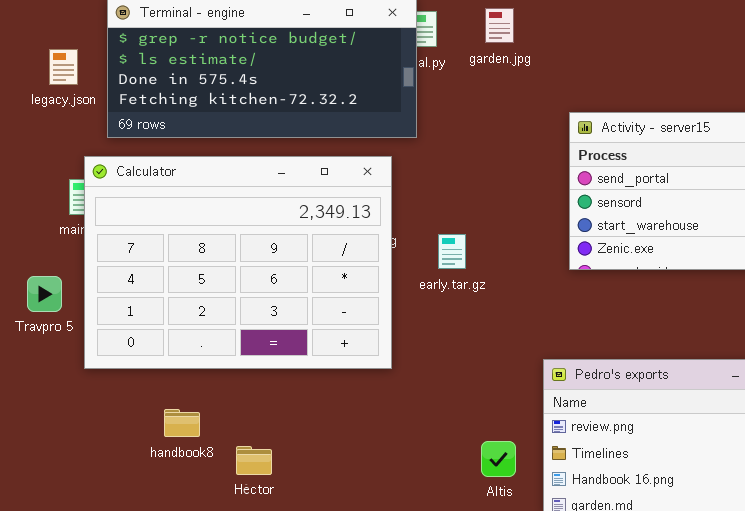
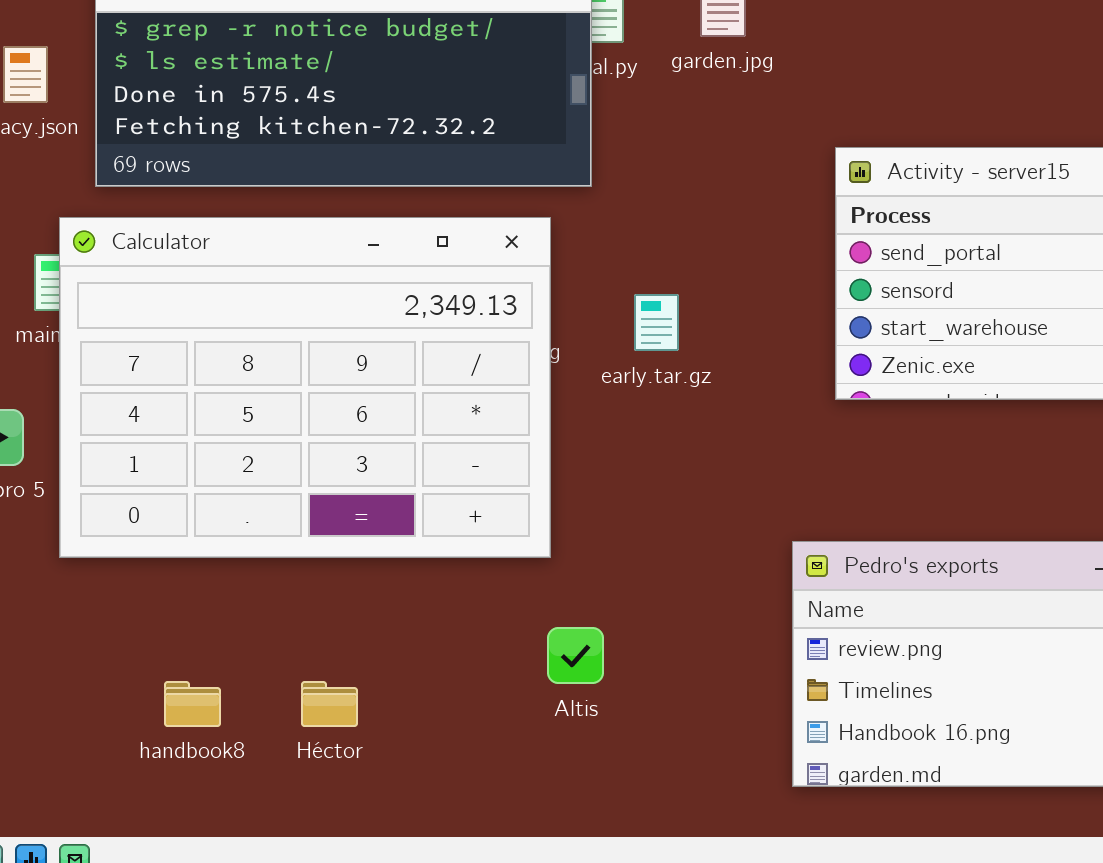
early.tar.gz: [438,234,466,269] -> [634,294,679,351], moved
handbook8: [164,409,200,437] -> [164,681,221,727], moved
Altis: [481,441,516,477] -> [547,627,604,684], moved

